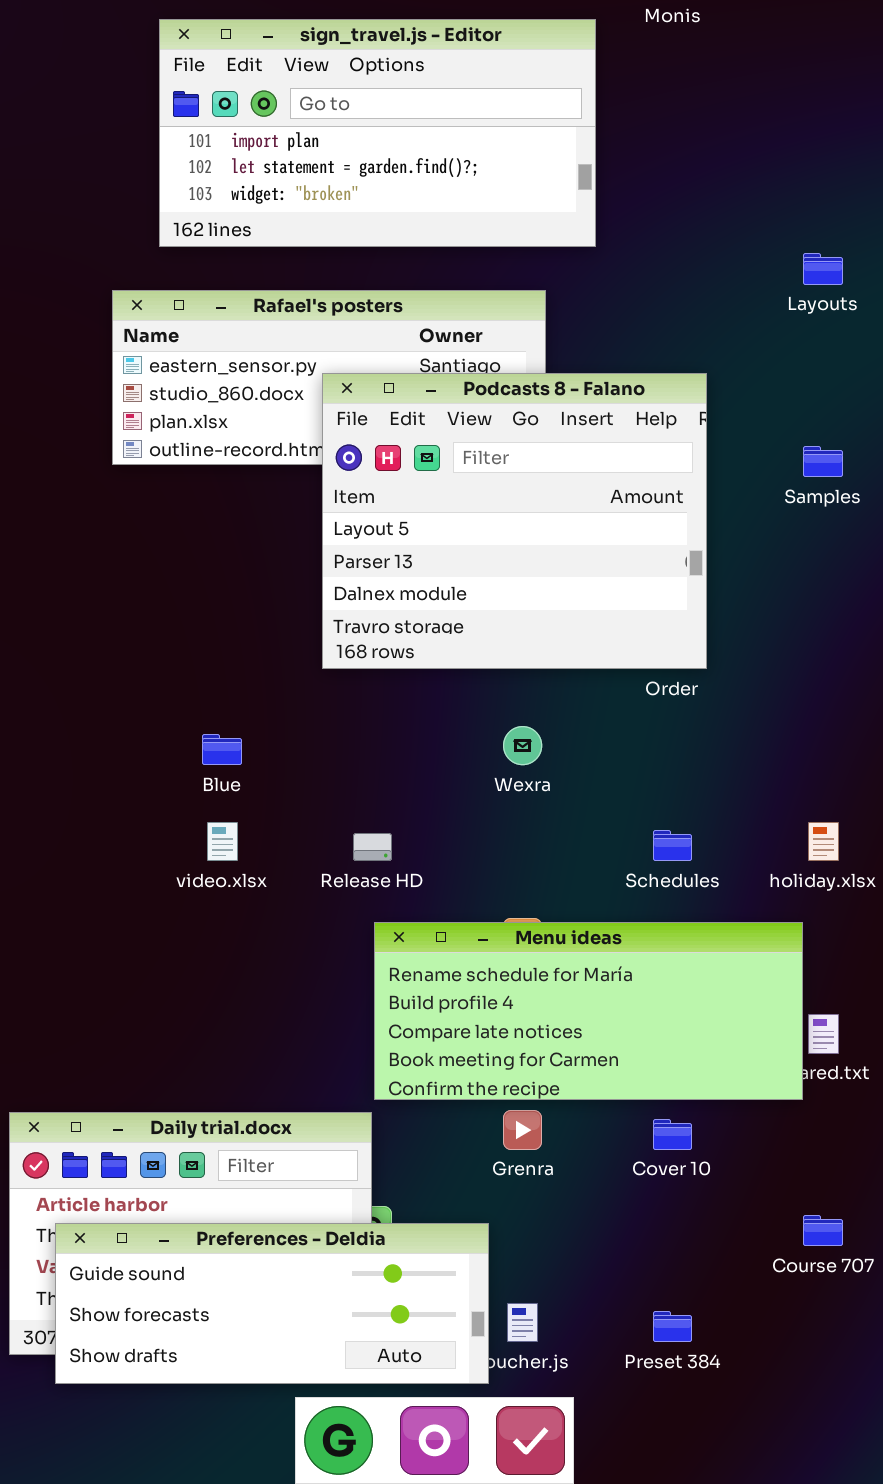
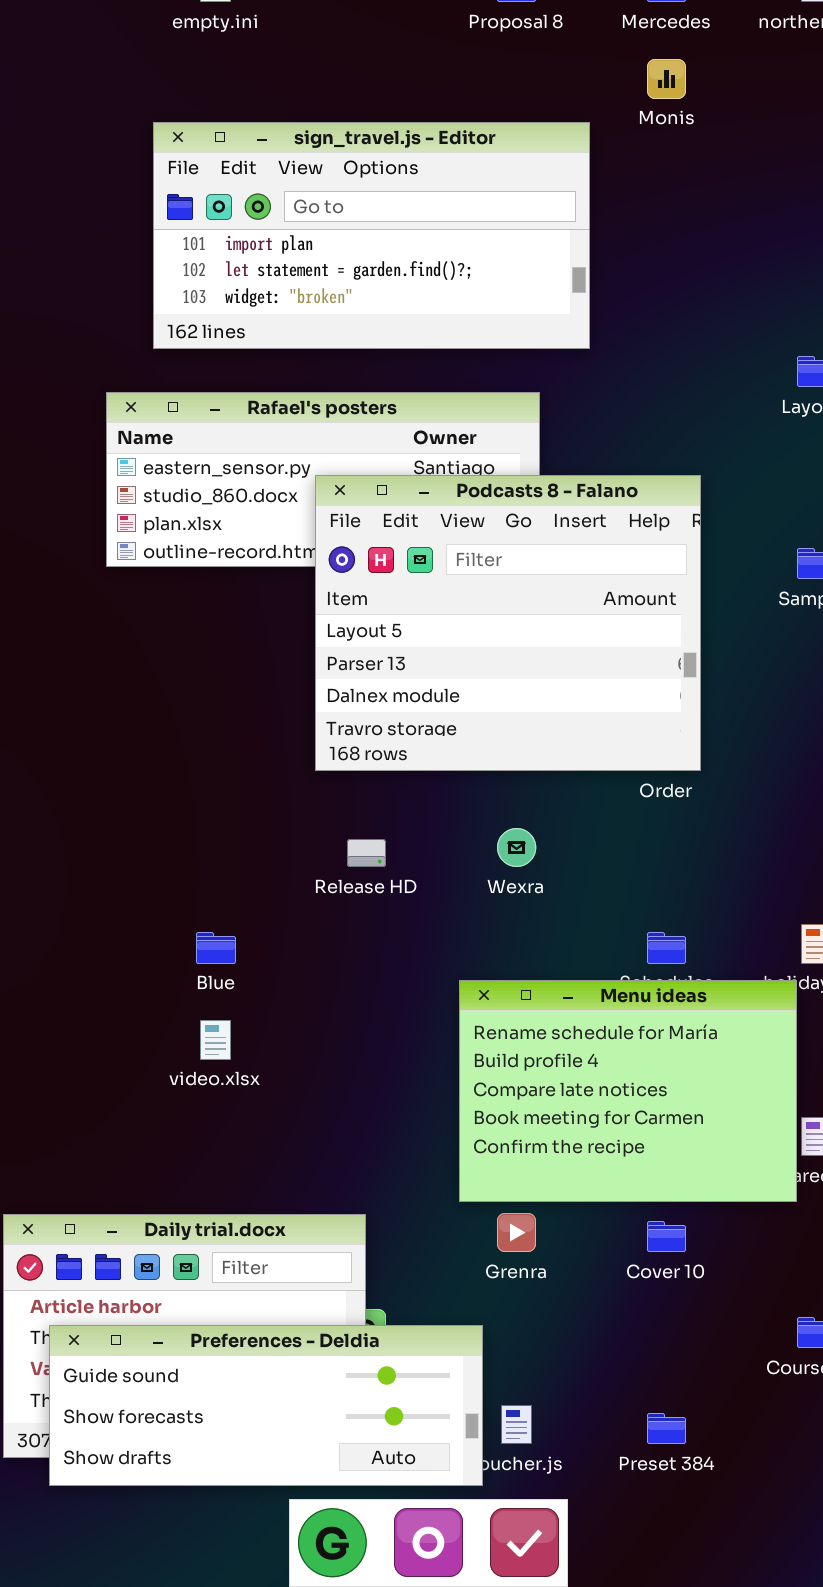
Blue: [202,734,242,765] -> [196,932,236,964], moved
video.xlsx: [207,822,238,861] -> [200,1020,231,1060], moved
Release HD: [353,833,392,861] -> [347,839,386,867], moved
Menu ideas: [374,922,803,1100] -> [459,980,797,1202], resized

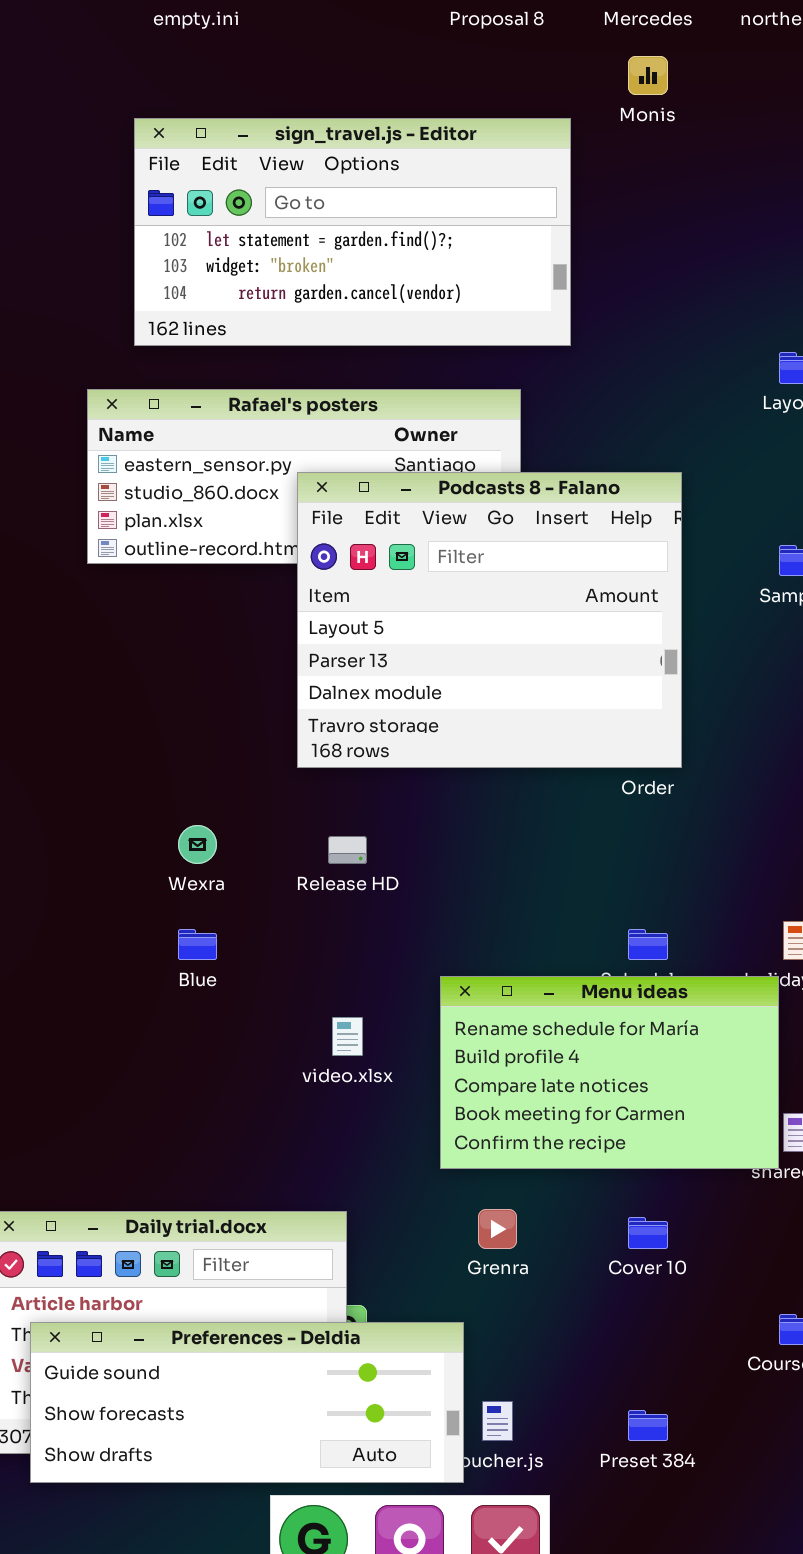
sign_travel.js - Editor: [153,122,590,349] -> [134,118,571,346], scrolled down 1 row
Wexra: [497,828,536,867] -> [178,825,217,864], moved
Menu ideas: [459,980,797,1202] -> [440,976,779,1169], resized
video.xlsx: [200,1020,231,1060] -> [332,1017,363,1056], moved

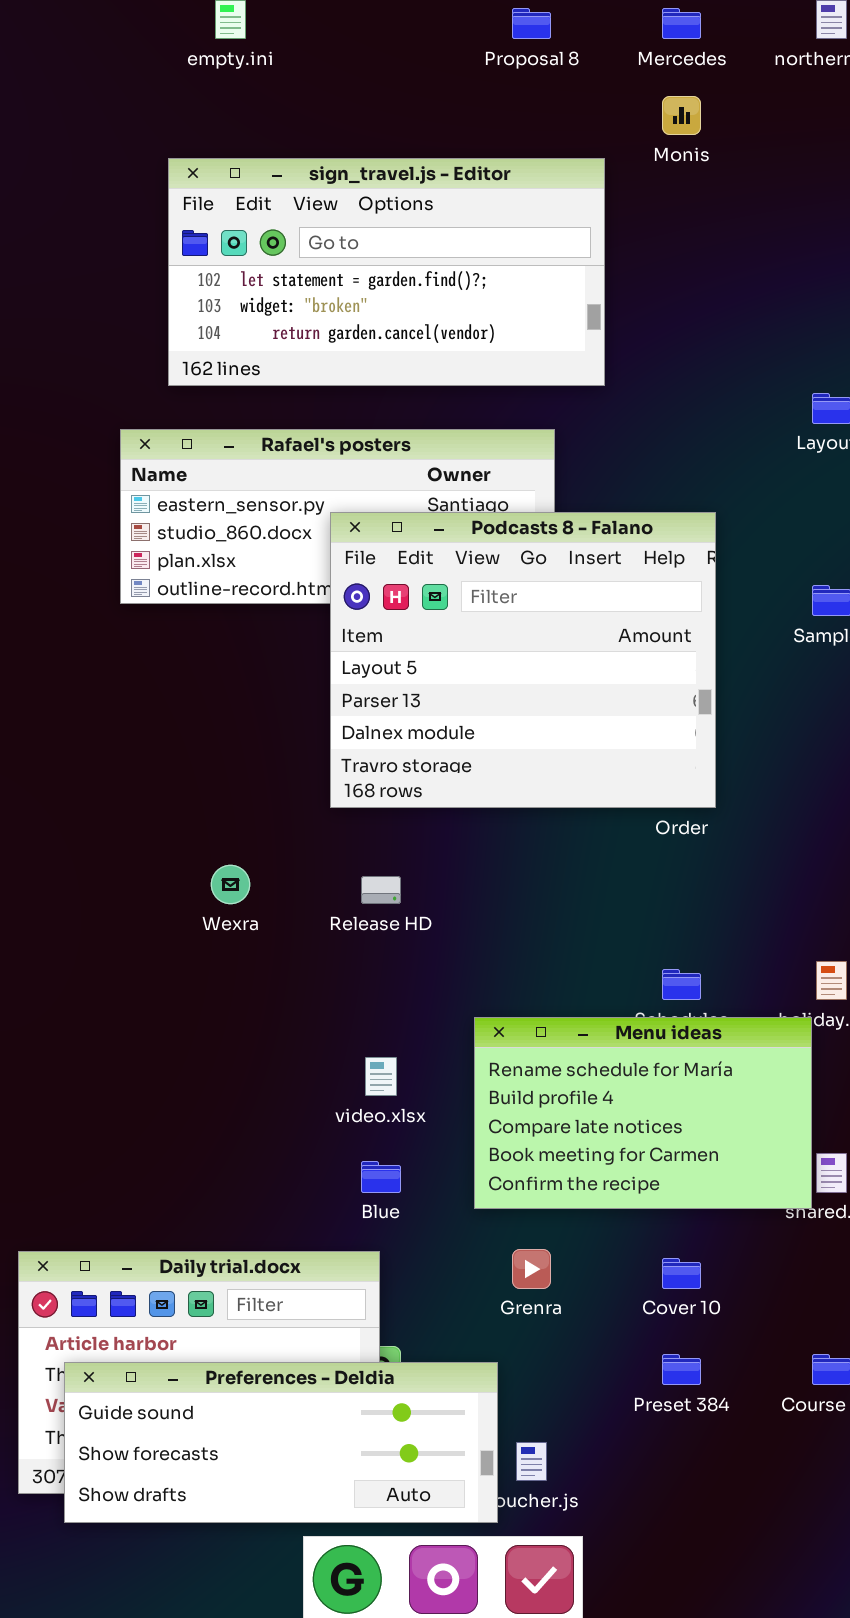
Blue: [178,929,217,960] -> [361,1161,401,1193], moved
Preset 384: [628,1410,668,1441] -> [662,1354,701,1385], moved

